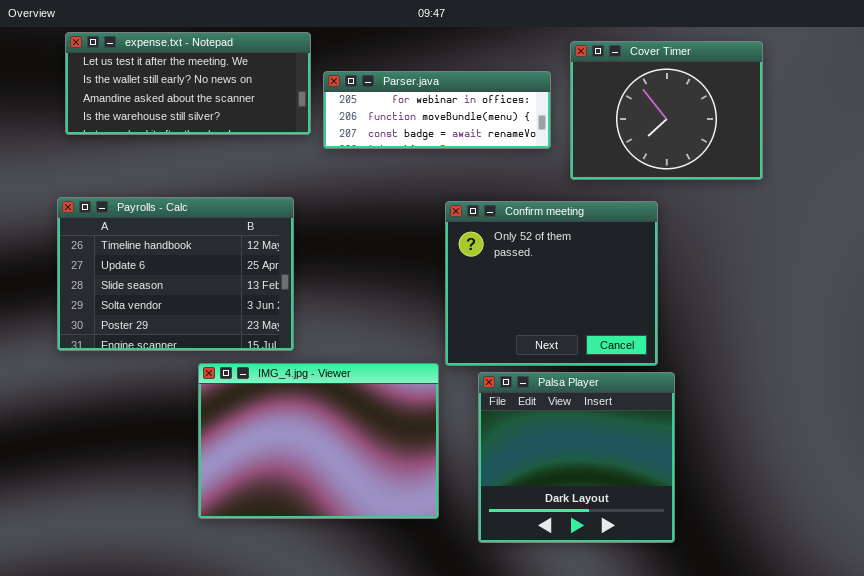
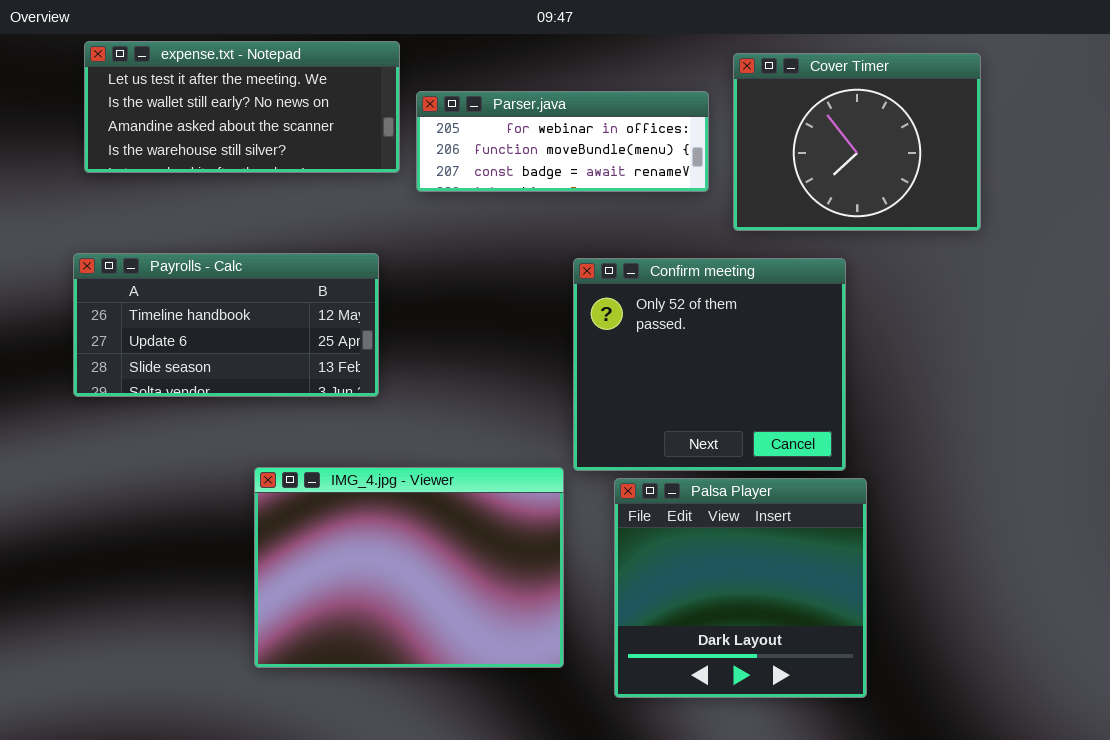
Payrolls - Calc: [57,197,294,351] -> [73,253,379,397], resized

